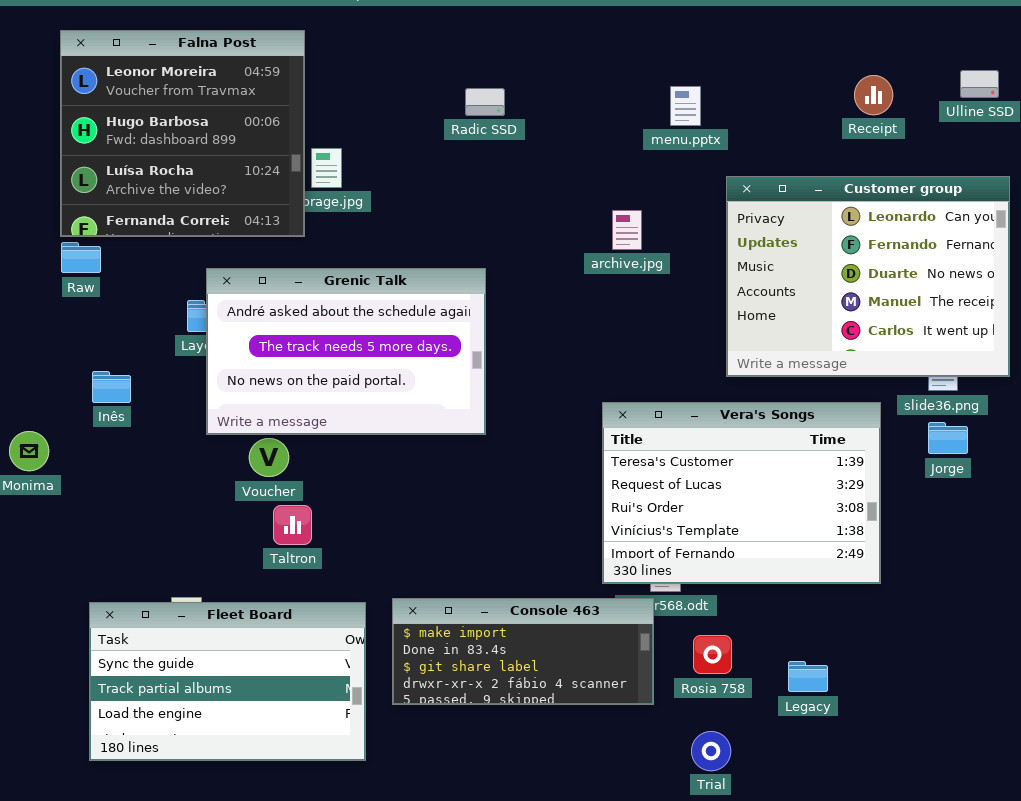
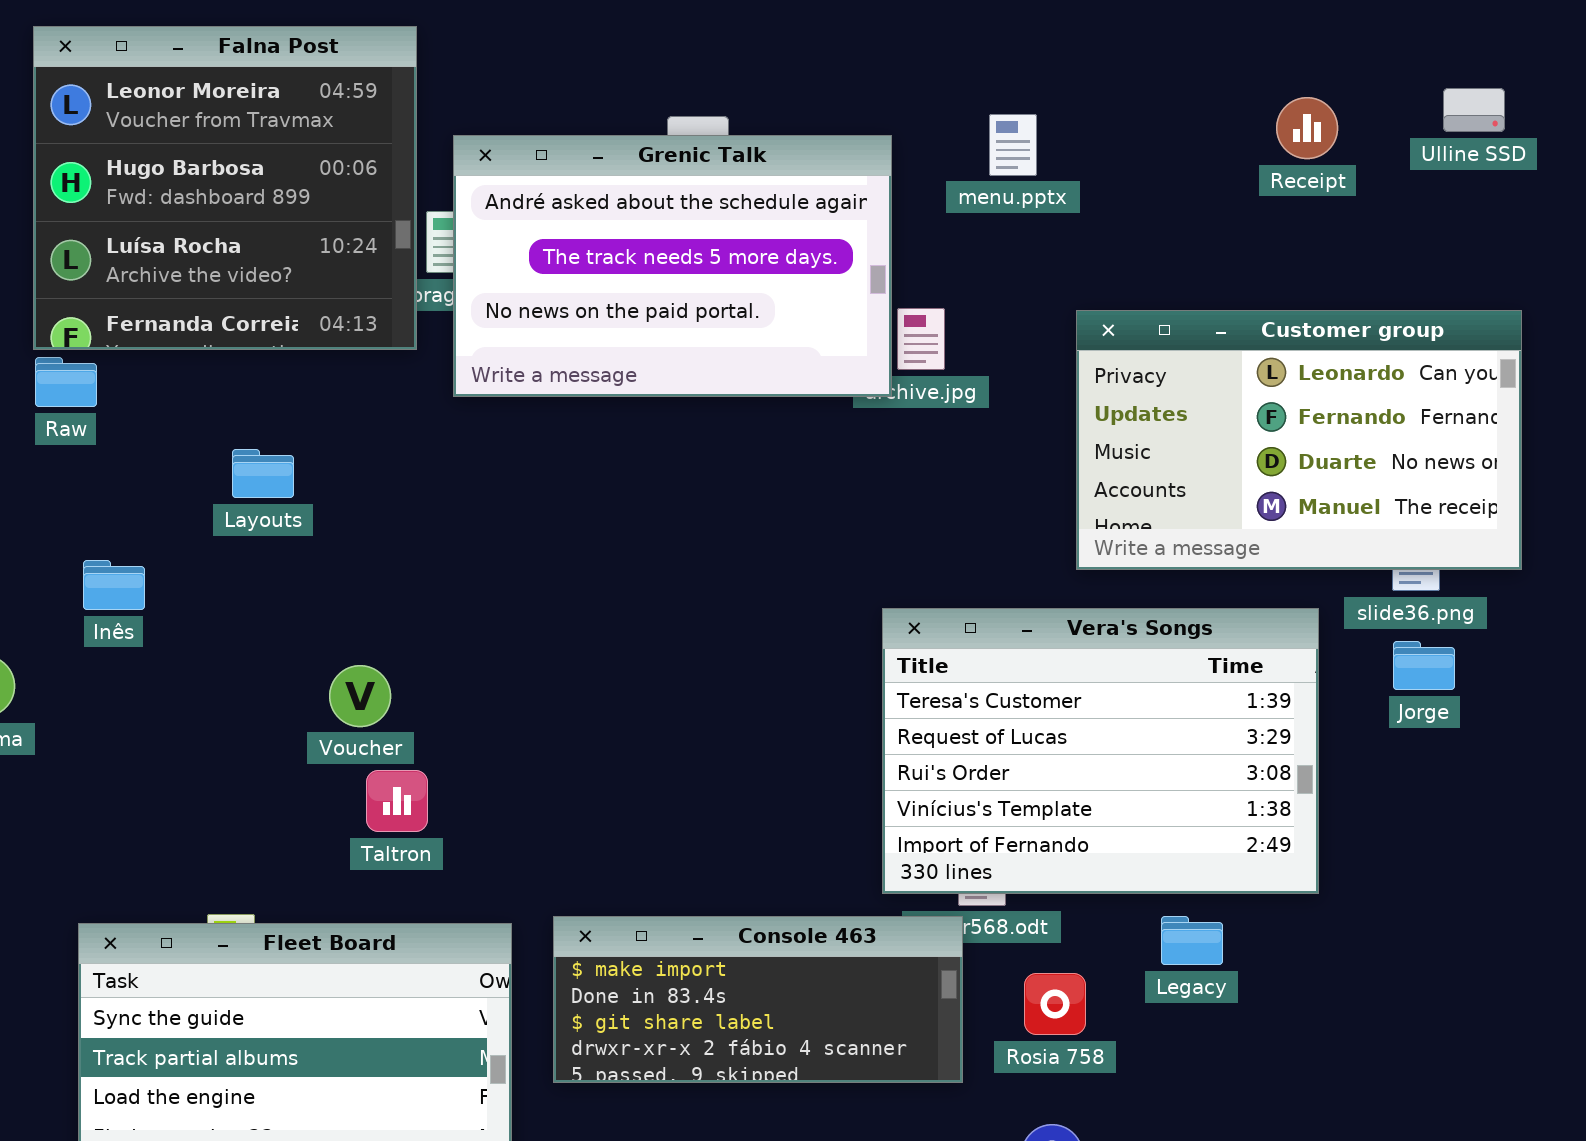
Customer group: [726,176,1010,377] -> [1076,310,1522,570], resized
Grenic Talk: [206,268,486,435] -> [453,135,892,397], moved
Legacy: [788,661,828,692] -> [1161,916,1223,965], moved

